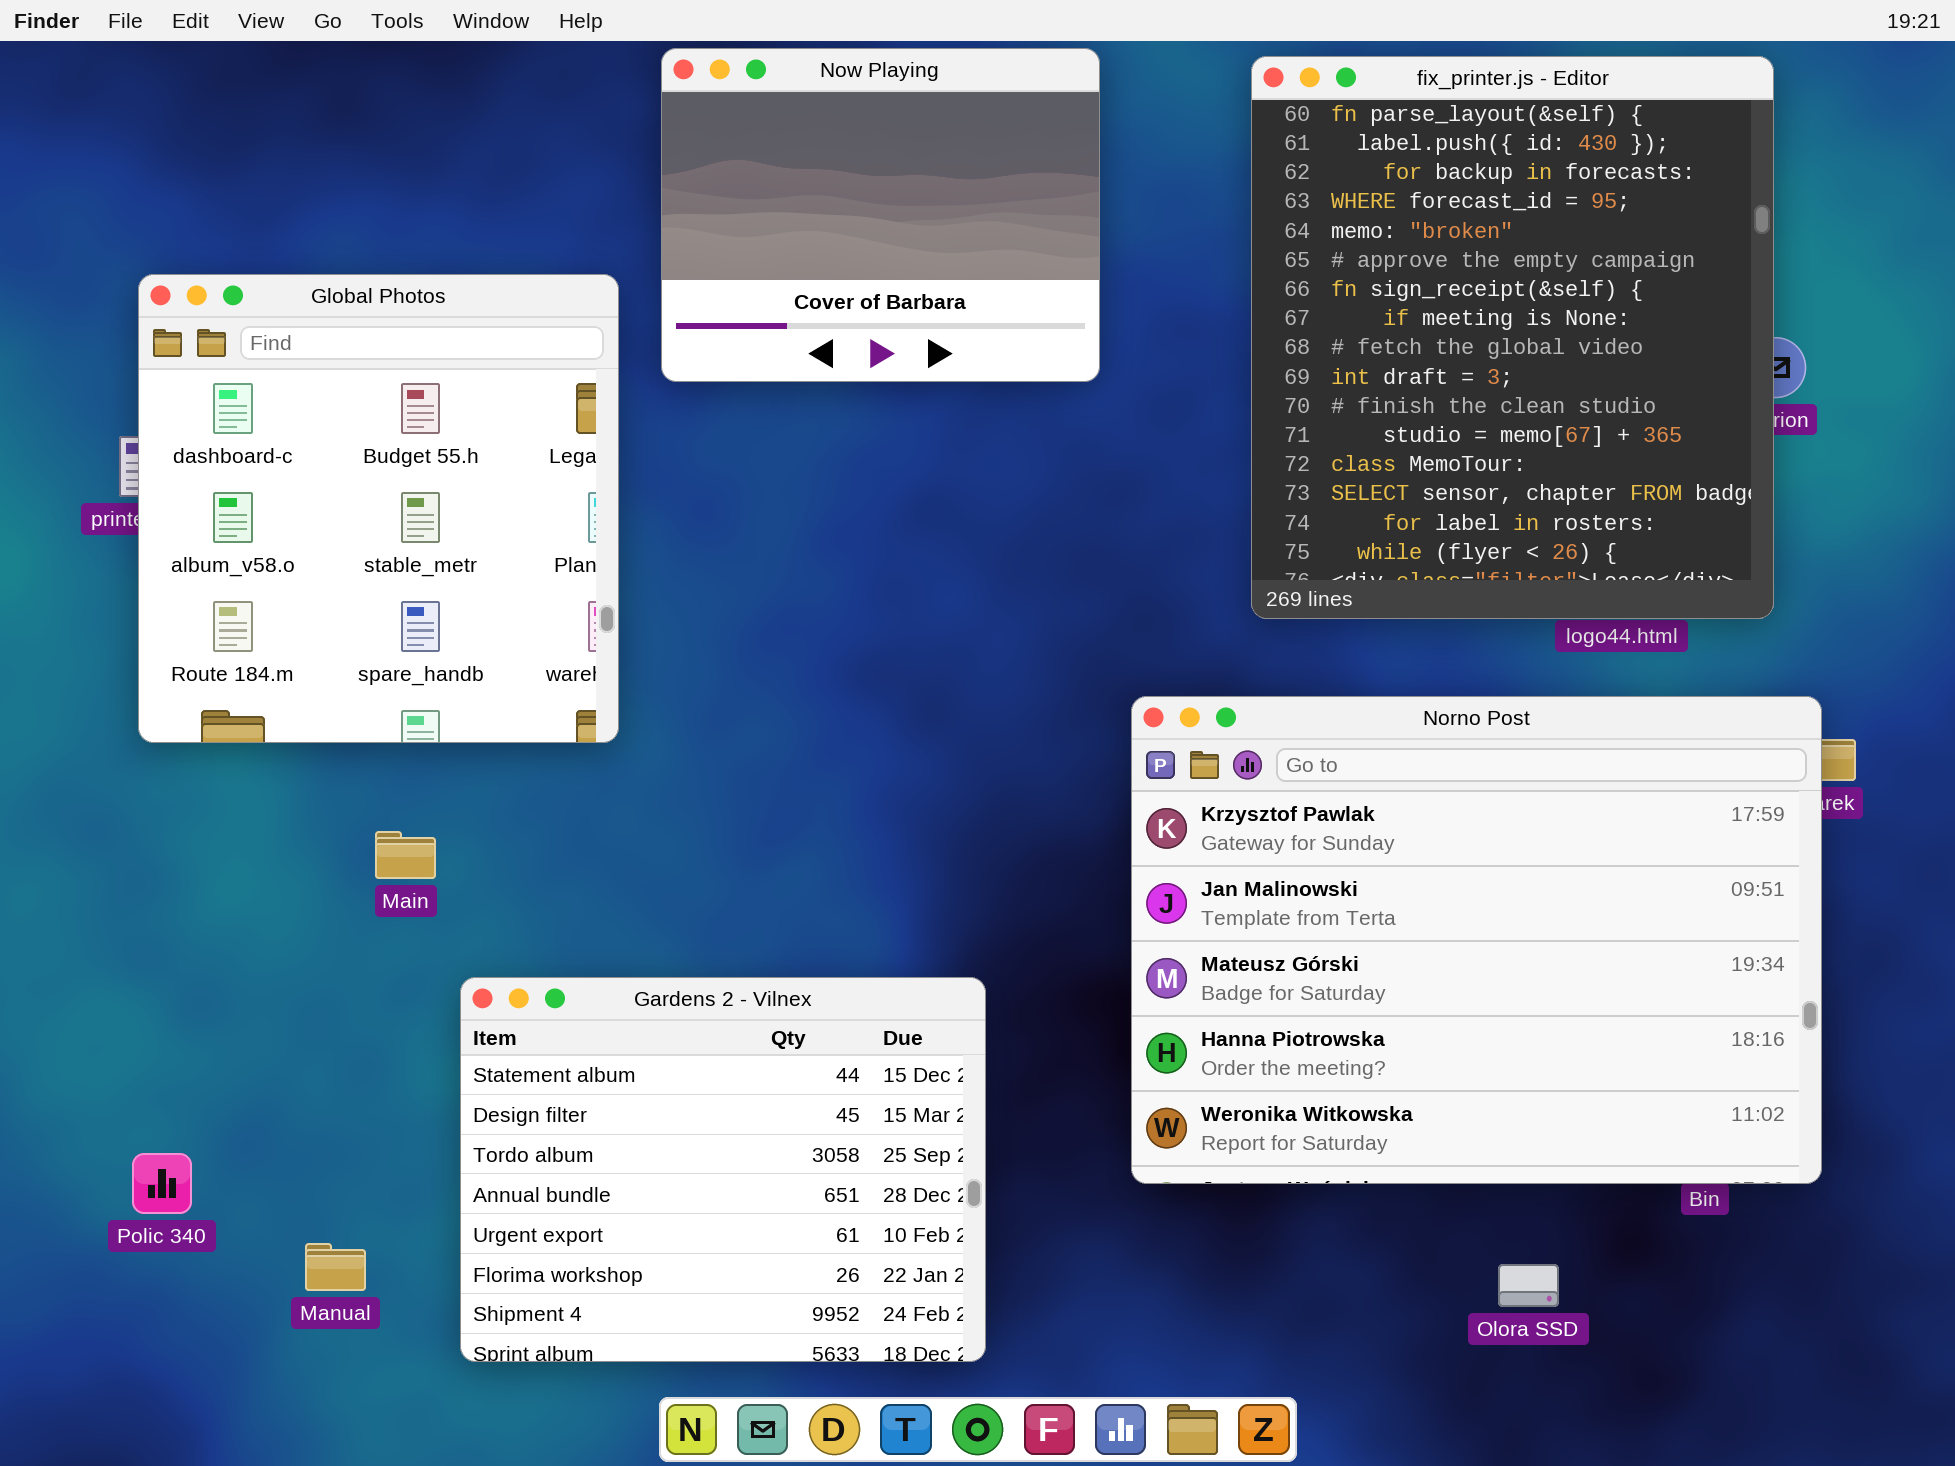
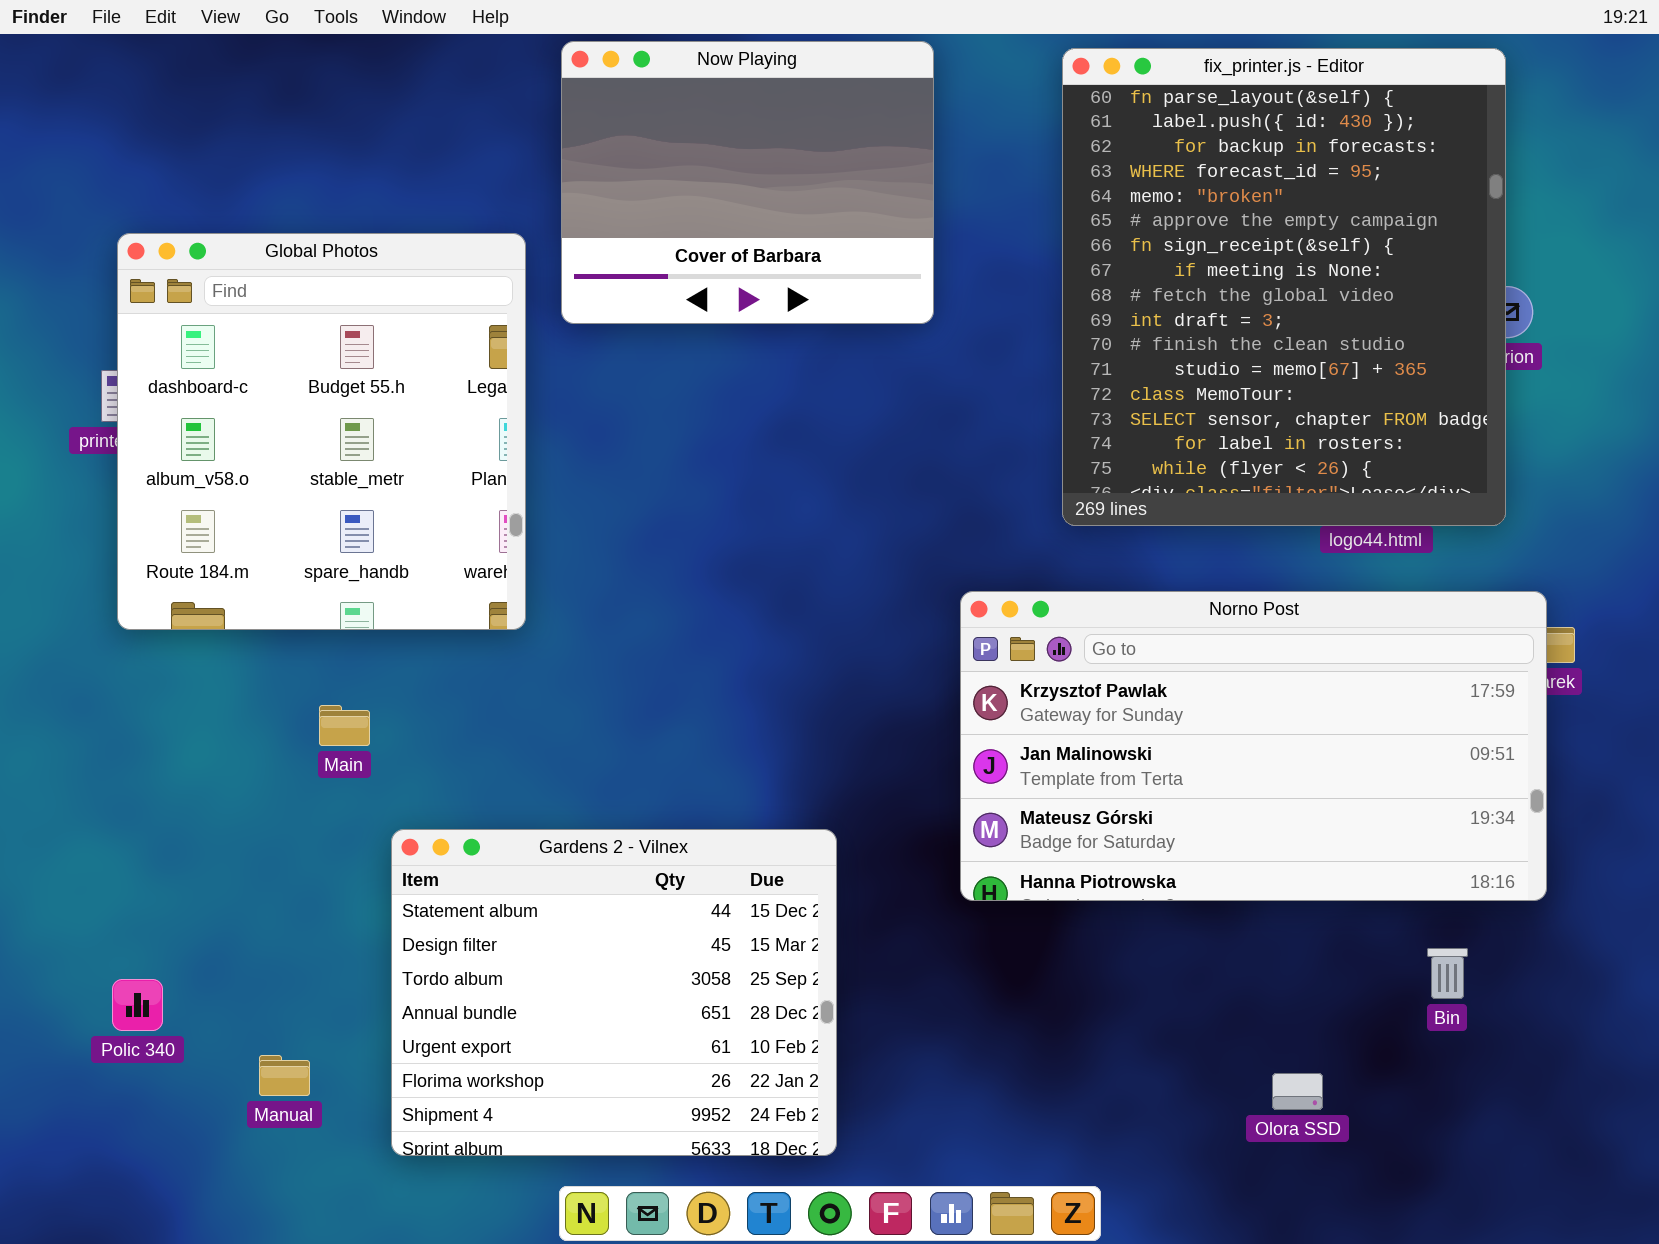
Norno Post: [1131,696,1822,1184] -> [960,591,1547,901], resized

